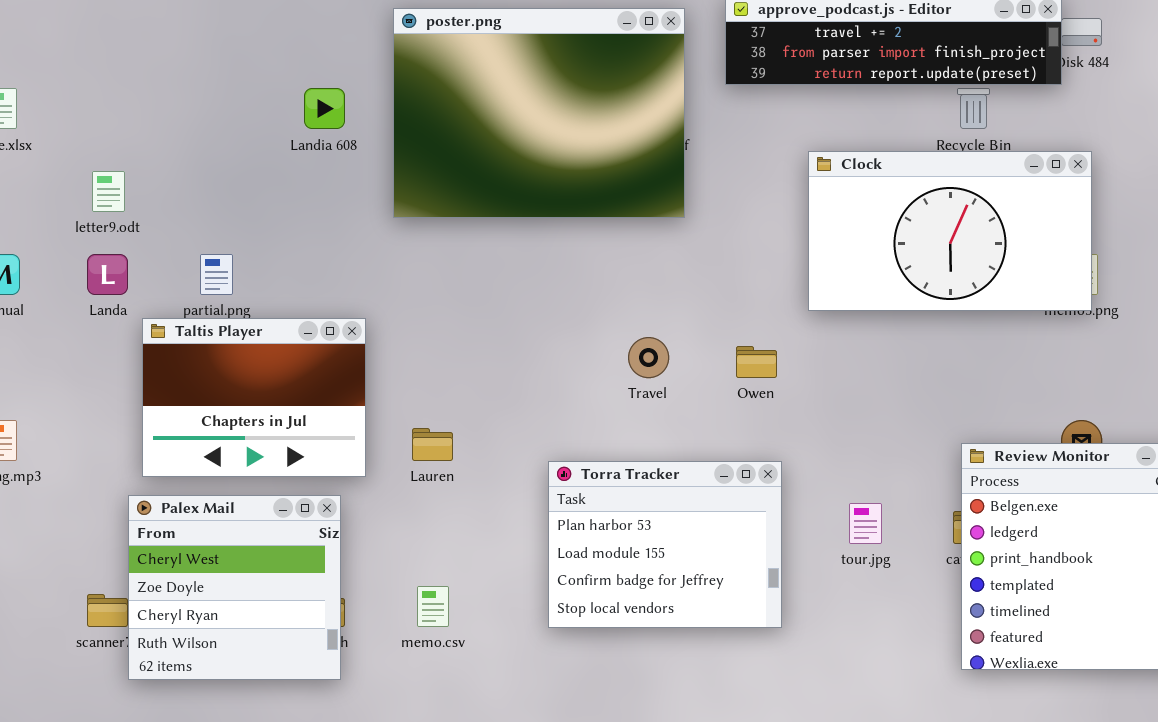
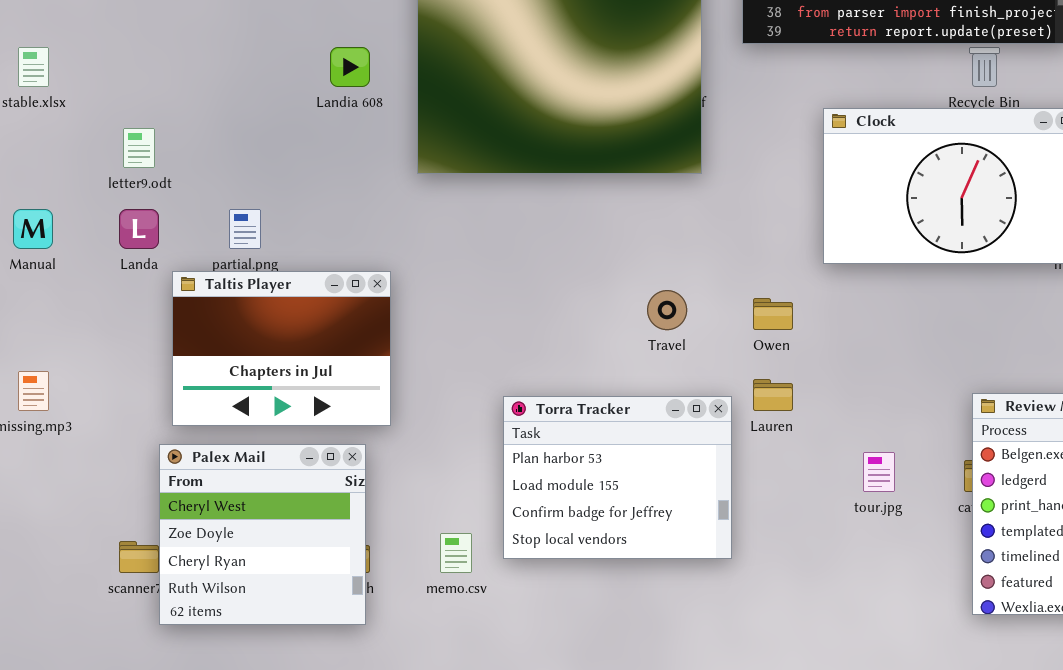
Lauren: [412,428,453,461] -> [753,379,793,411], moved
Torra Tracker: [548,461,782,628] -> [503,396,732,559], moved

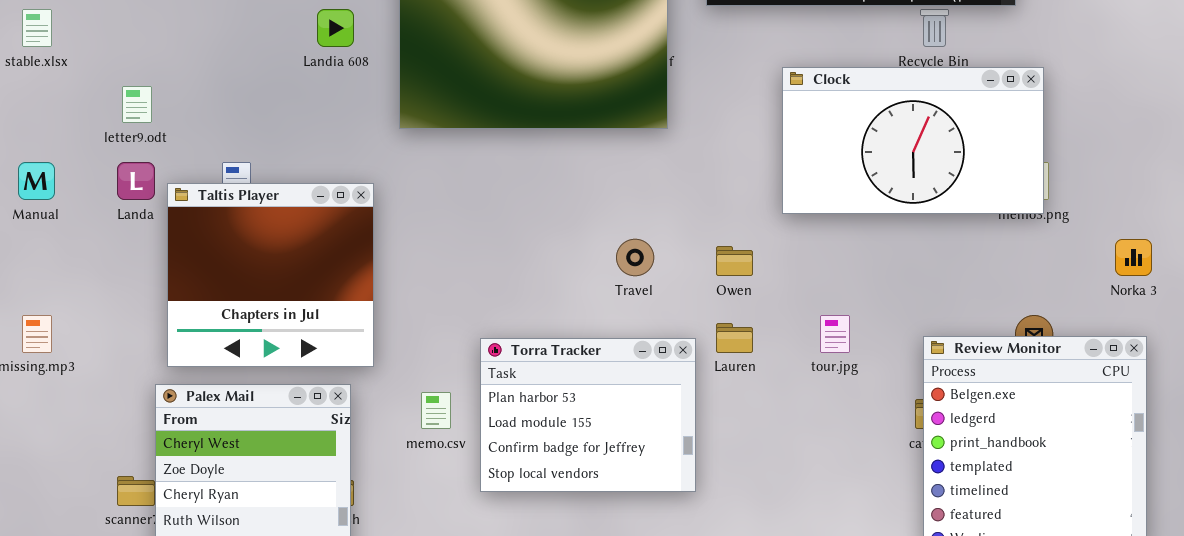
Taltis Player: [172,271,391,426] -> [167,183,374,367], resized
tour.jpg: [863,452,895,492] -> [820,315,850,353], moved
memo.csv: [440,533,472,573] -> [421,392,451,429], moved

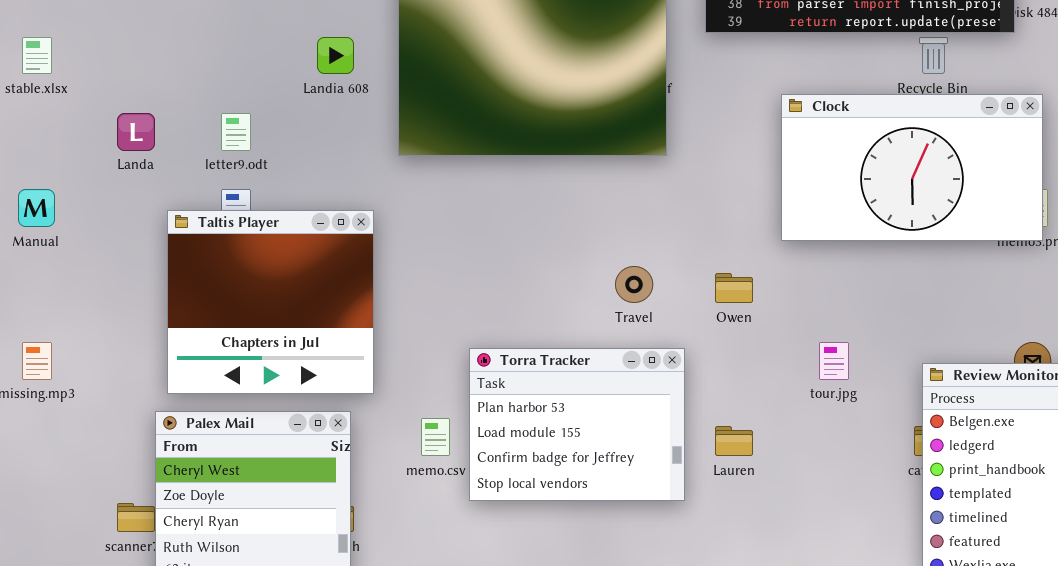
letter9.odt: [122,86,152,123] -> [221,113,251,151], moved
Landa: [117,162,155,200] -> [117,113,155,151], moved
Lauren: [716,323,753,353] -> [715,426,753,456], moved
Torra Tracker: [480,338,696,492] -> [469,348,685,501], moved

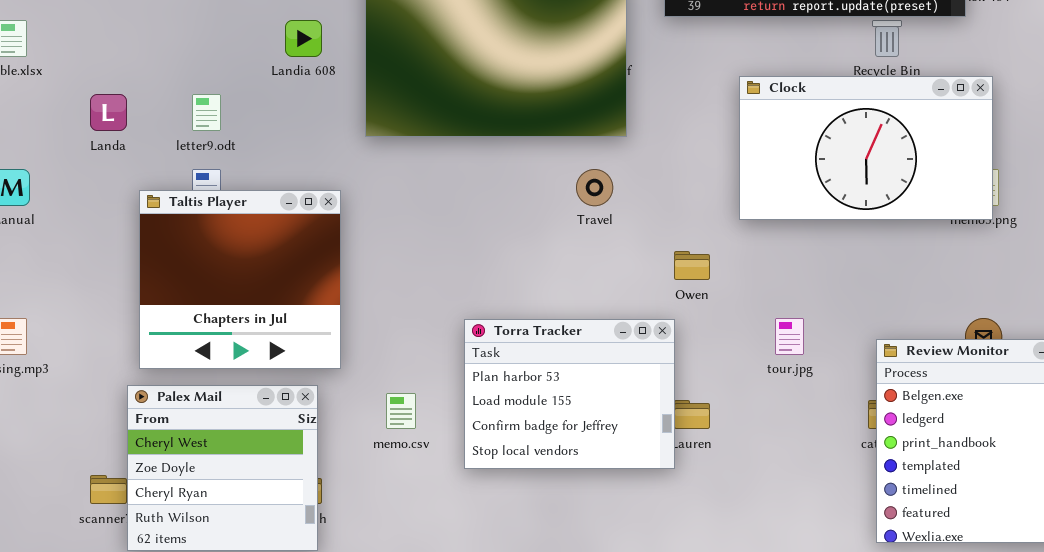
Travel: [615,266,653,303] -> [576,169,613,206], moved
Torra Tracker: [469,348,685,501] -> [464,319,675,469], moved

